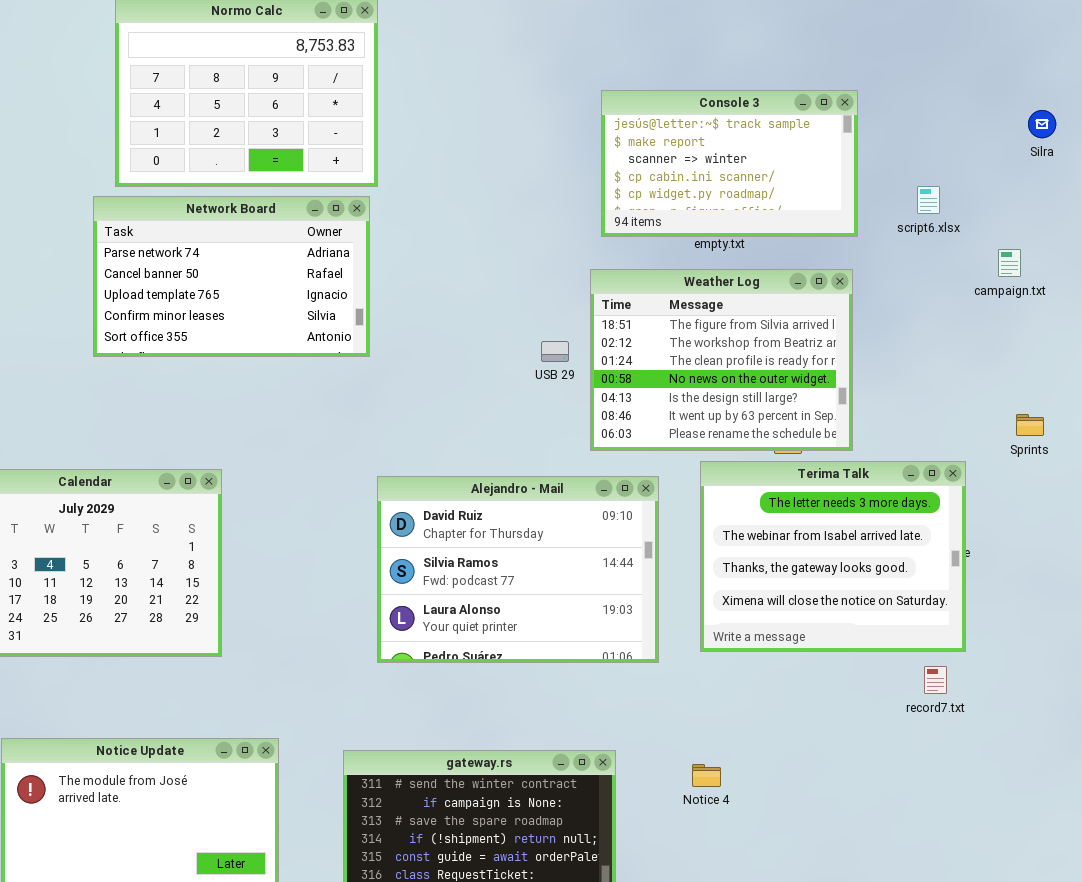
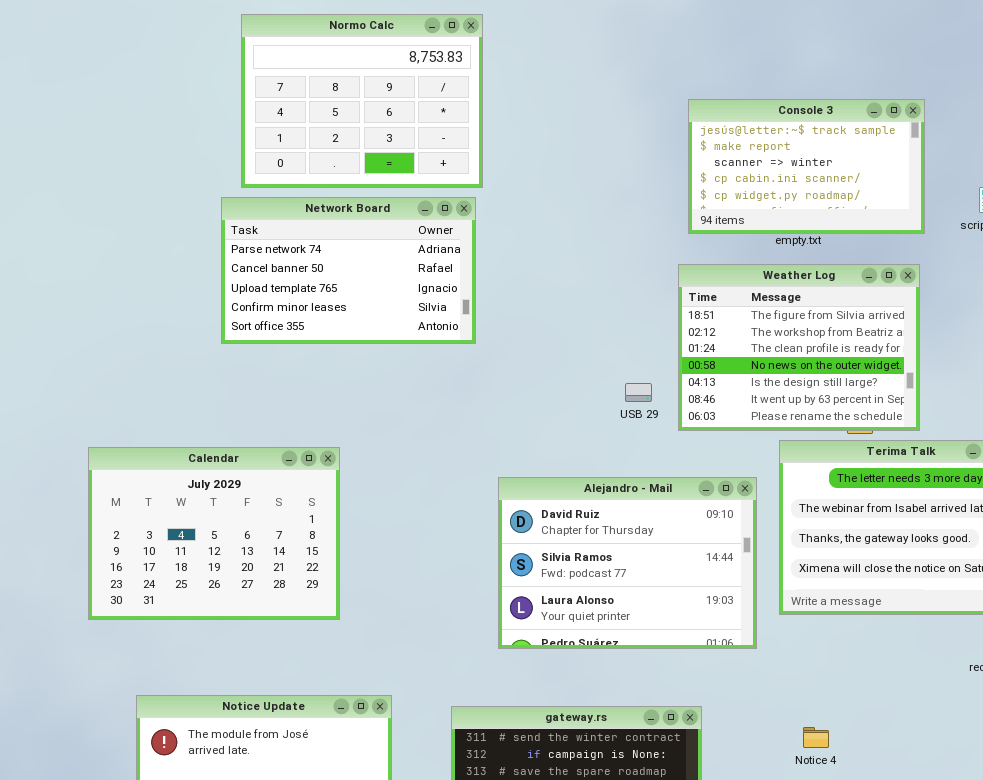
USB 29: [541,341,569,362] -> [625,383,652,402], moved
Alejandro - Mail: [377,476,659,663] -> [498,477,757,649], moved
Notice 4: [692,764,721,787] -> [803,727,829,748], moved

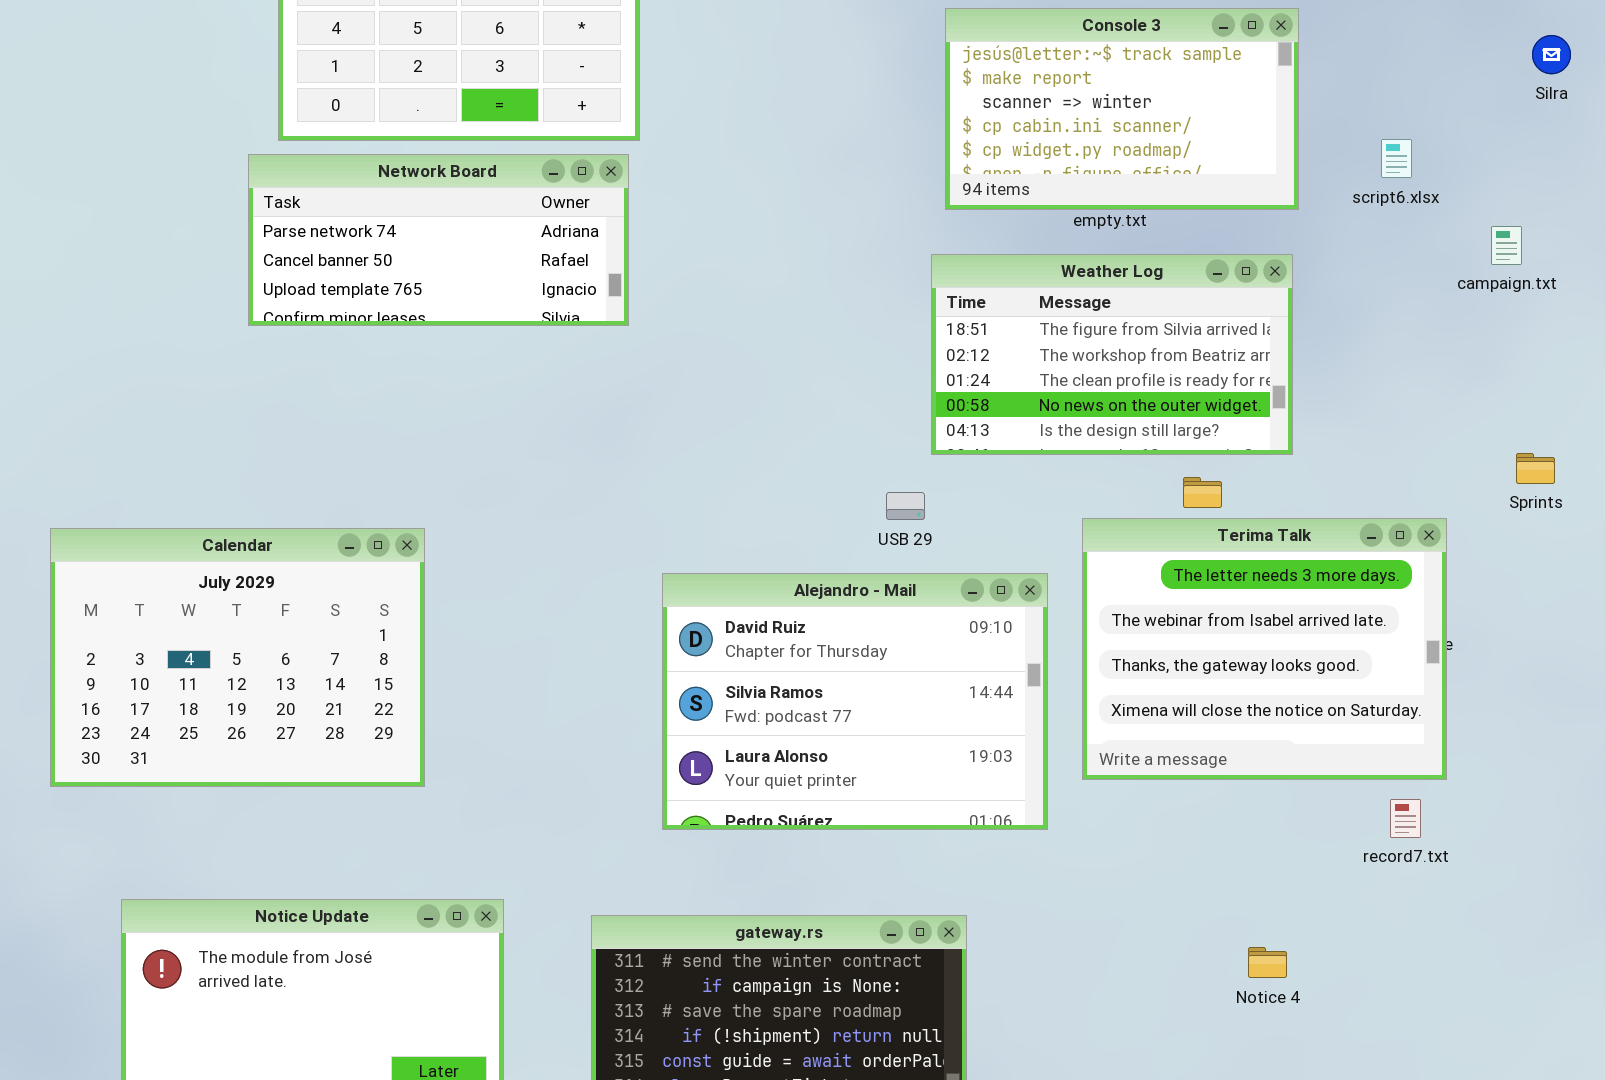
Network Board: [221,197,476,344] -> [248,154,629,326], resized
Weather Log: [678,264,920,431] -> [931,254,1293,455], resized
USB 29: [625,383,652,402] -> [886,492,925,520], moved
Notice 4: [803,727,829,748] -> [1248,947,1287,978], moved

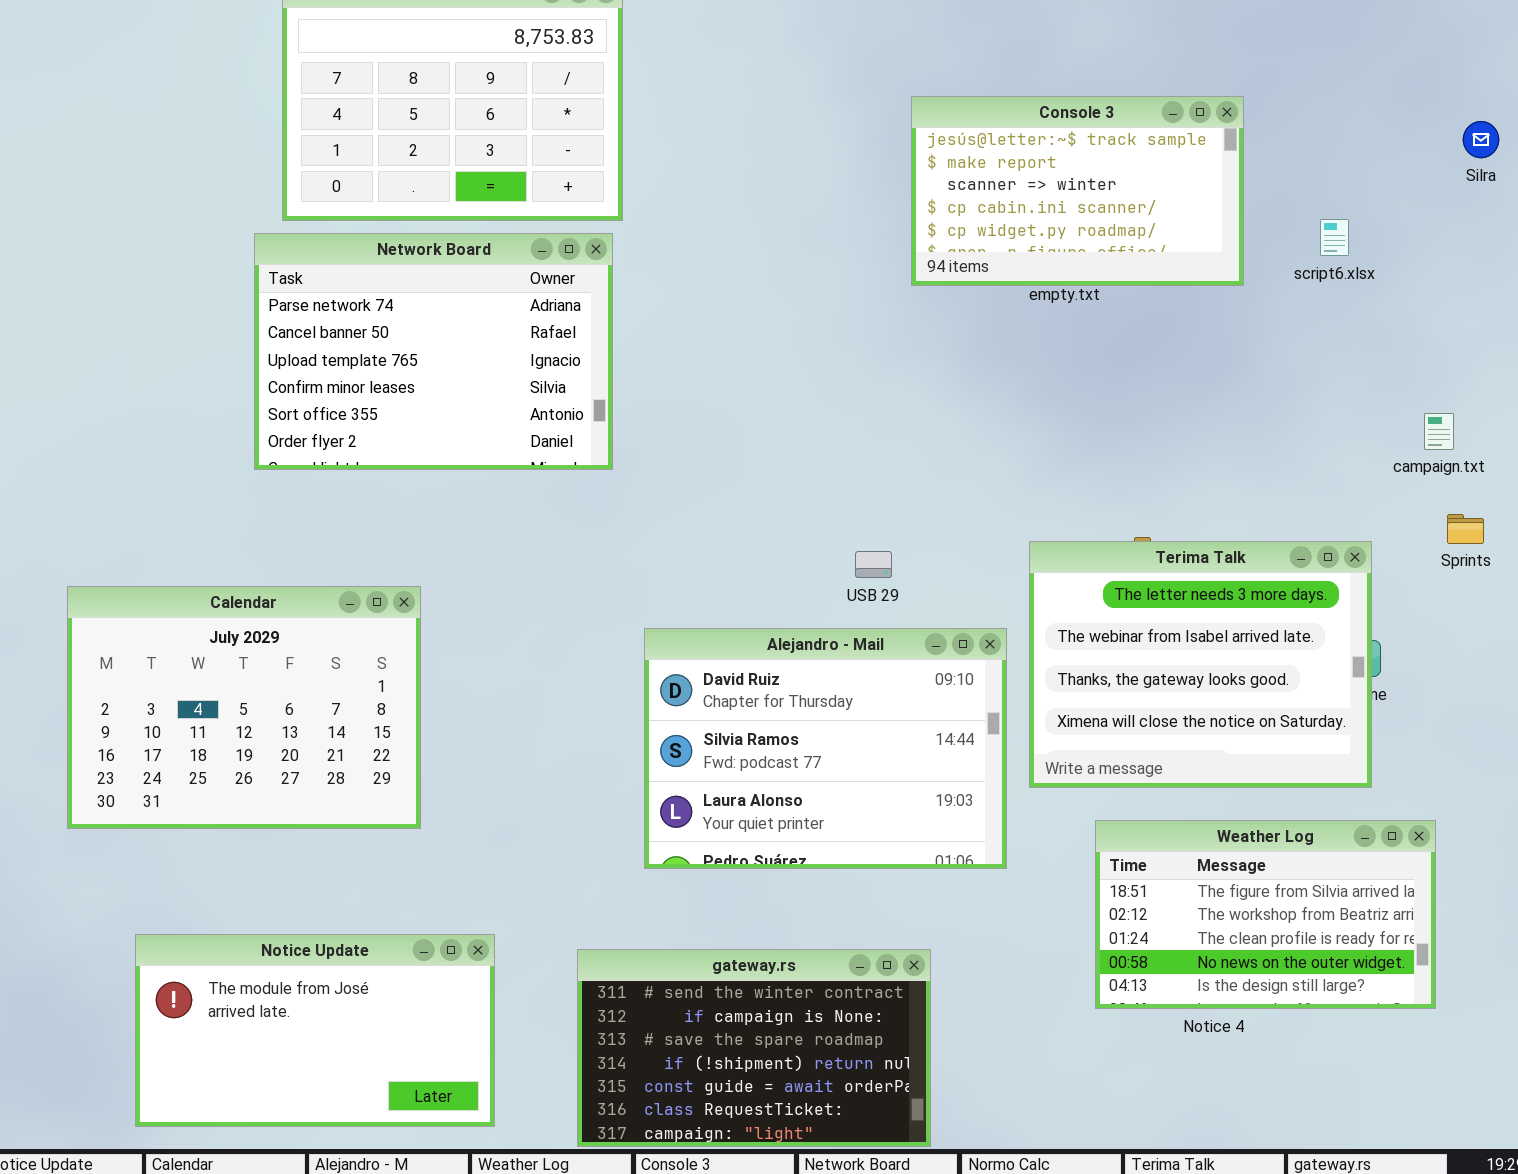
Network Board: [248,154,629,326] -> [254,233,613,470], resized
campaign.txt: [1491,226,1522,265] -> [1424,413,1454,450], moved
Weather Log: [931,254,1293,455] -> [1095,820,1436,1009], moved
Terima Talk: [1082,518,1447,780] -> [1029,541,1372,788], moved

